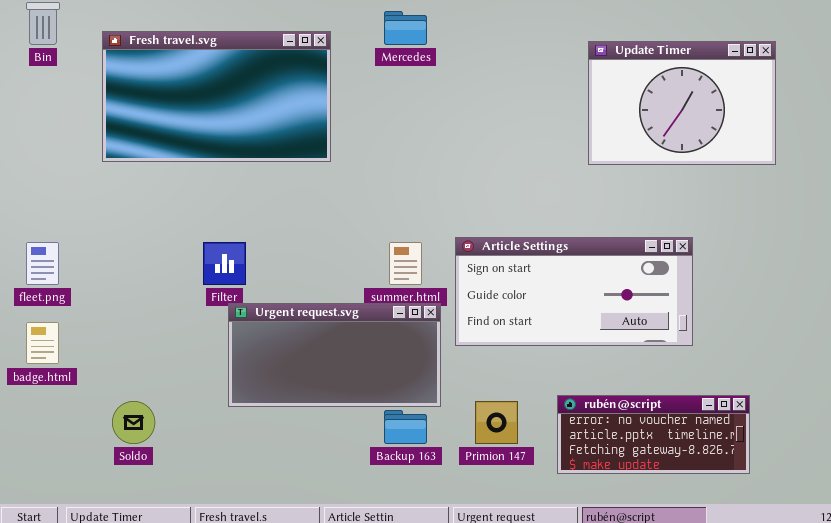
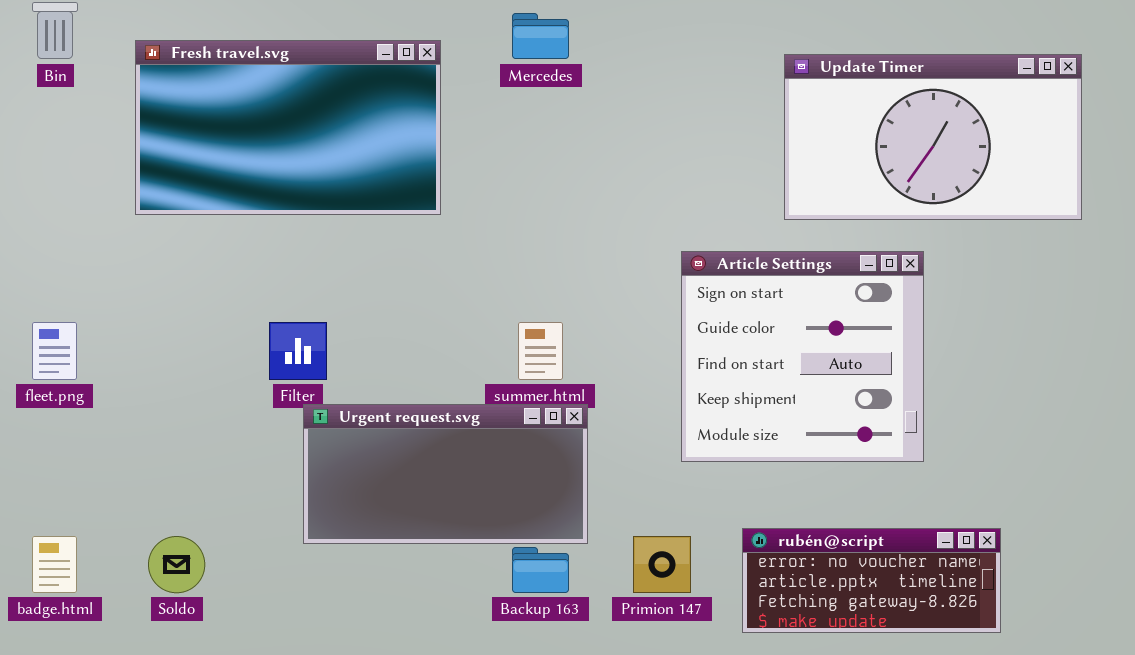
Update Timer: [588,41,776,165] -> [784,54,1082,220], resized
Article Settings: [455,237,693,346] -> [681,251,924,462], resized
badge.html: [26,322,59,364] -> [32,536,77,593], moved

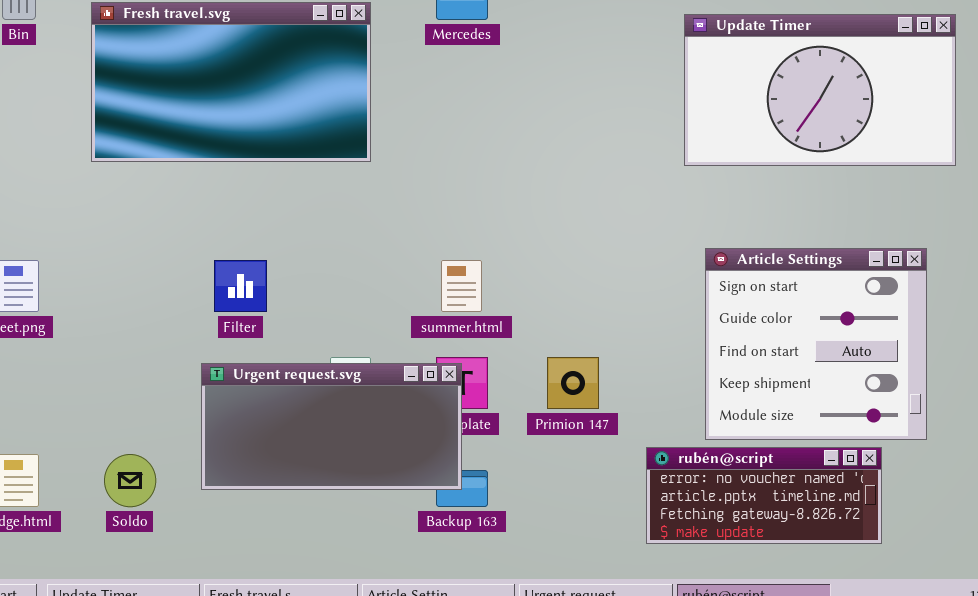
Article Settings: [681,251,924,462] -> [705,248,927,440], moved
Urgent request.svg: [303,404,588,544] -> [201,363,462,490], moved
Primion 147: [633,536,691,593] -> [547,357,599,409], moved

